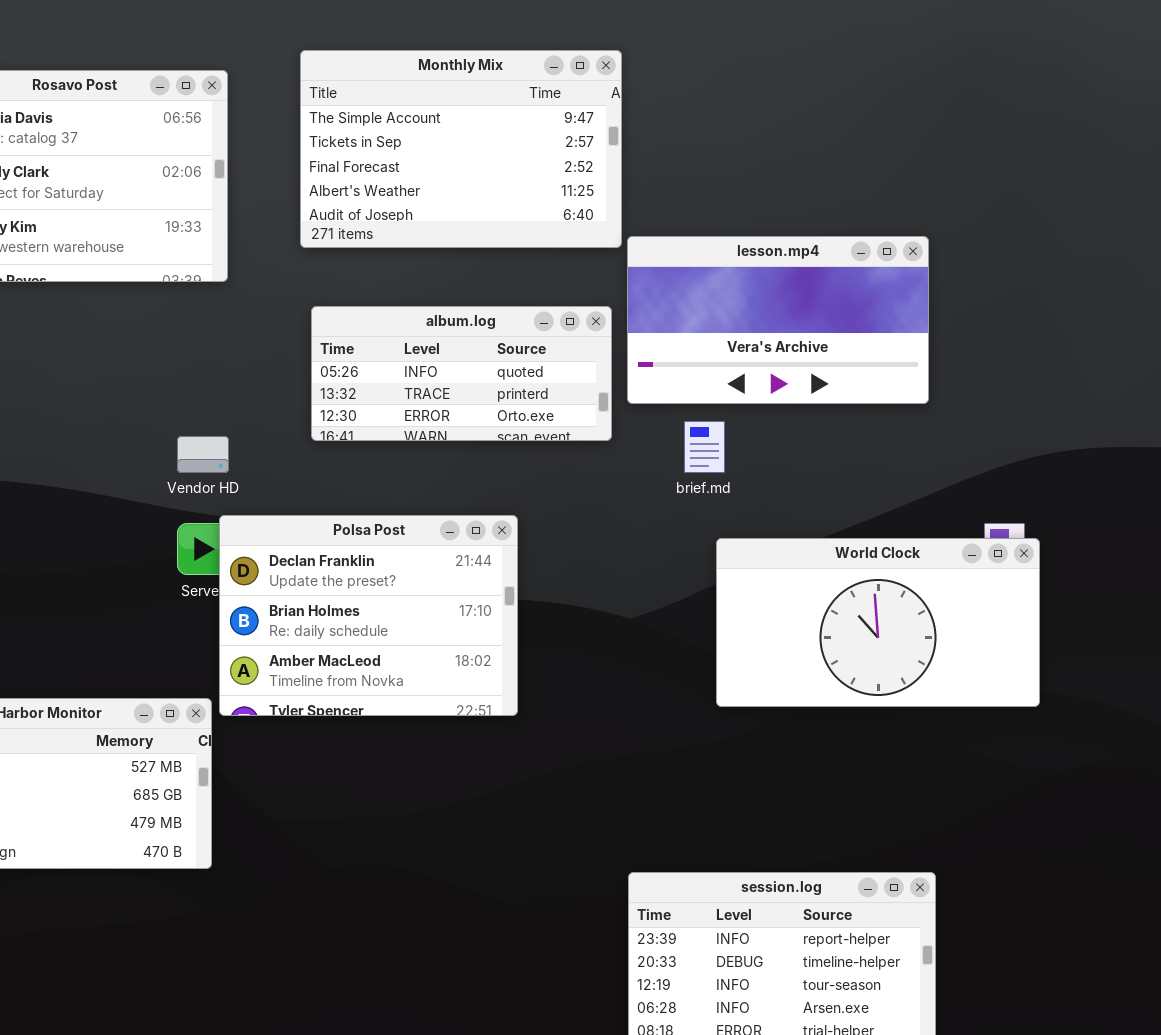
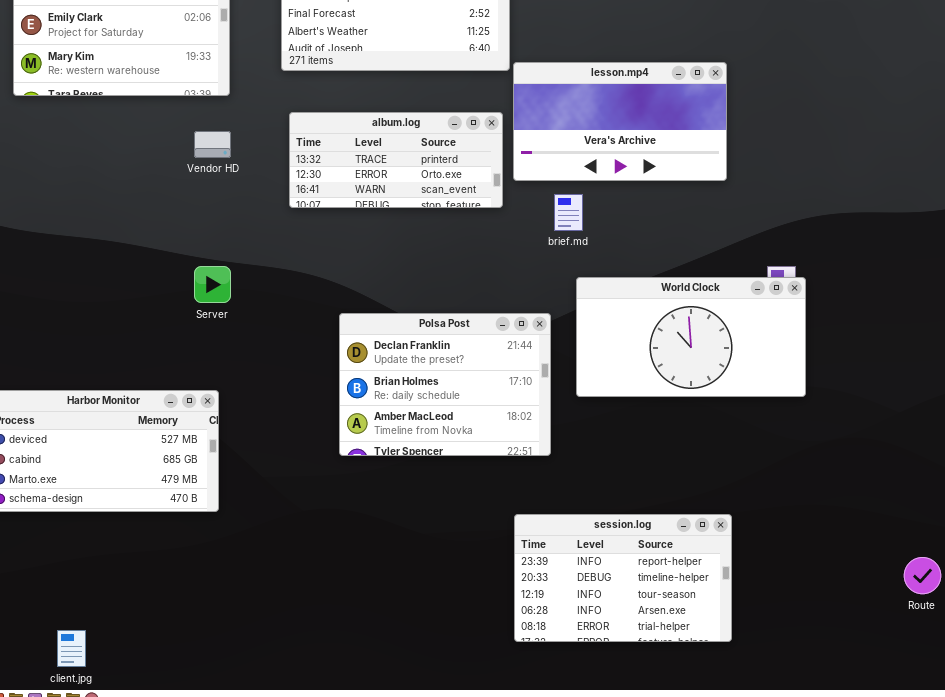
album.log: [311,306,612,441] -> [289,112,503,208], scrolled down 1 row
Vendor HD: [177,436,229,473] -> [194,131,231,158], moved
Polsa Post: [219,515,518,716] -> [339,313,551,456], moved

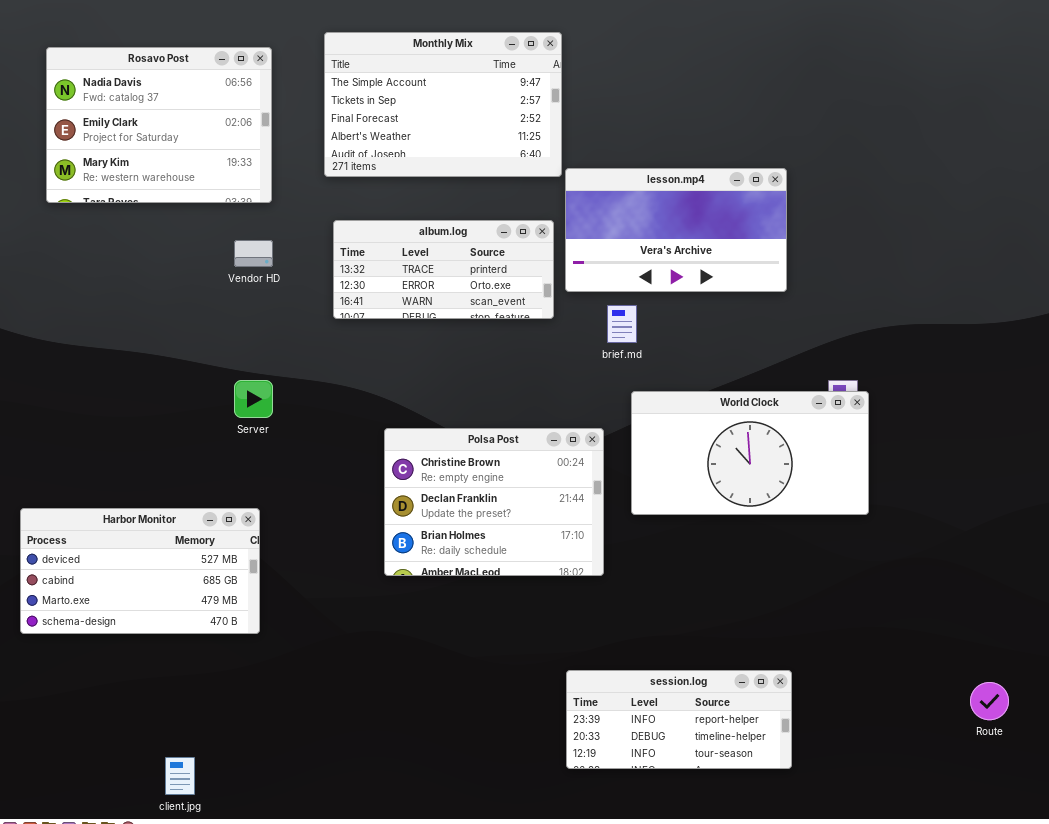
Polsa Post: [339,313,551,456] -> [384,428,604,576], scrolled up 1 row
session.log: [514,514,732,642] -> [566,670,792,769], resized
client.jpg: [57,630,86,667] -> [165,757,195,795], moved

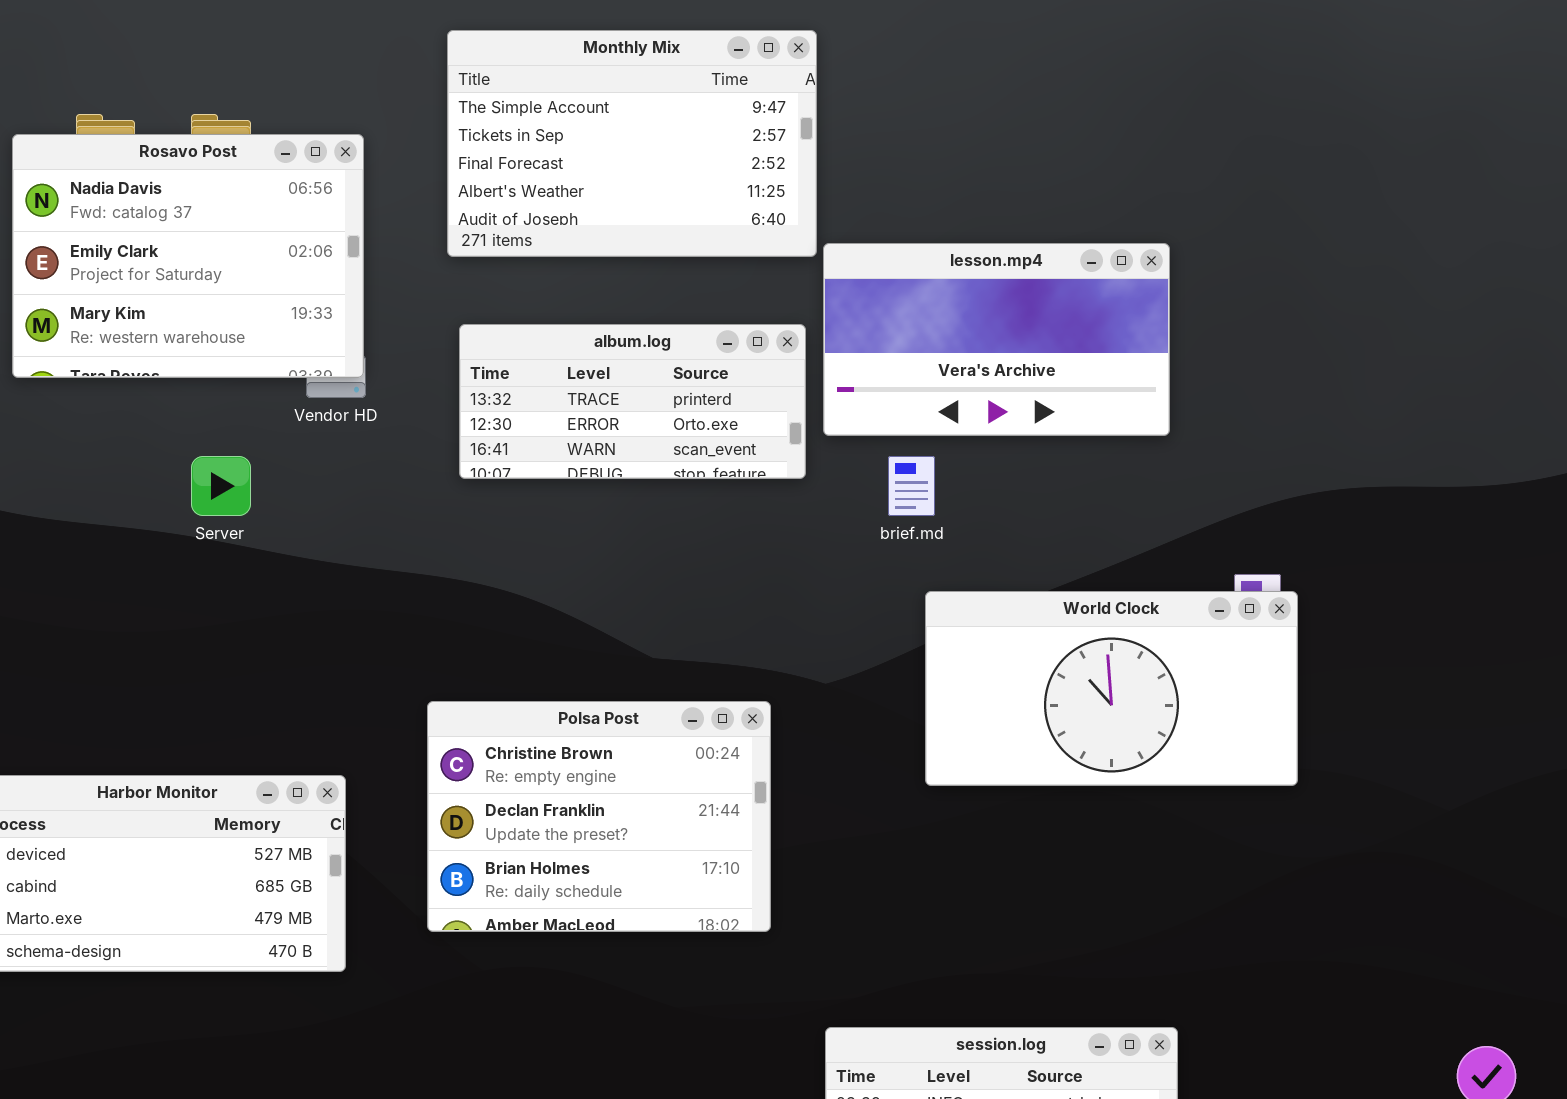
Rosavo Post: [46,47,272,203] -> [12,134,364,378], moved
Server: [234,380,273,418] -> [191,456,251,516], moved
Polsa Post: [384,428,604,576] -> [427,701,771,932], moved

